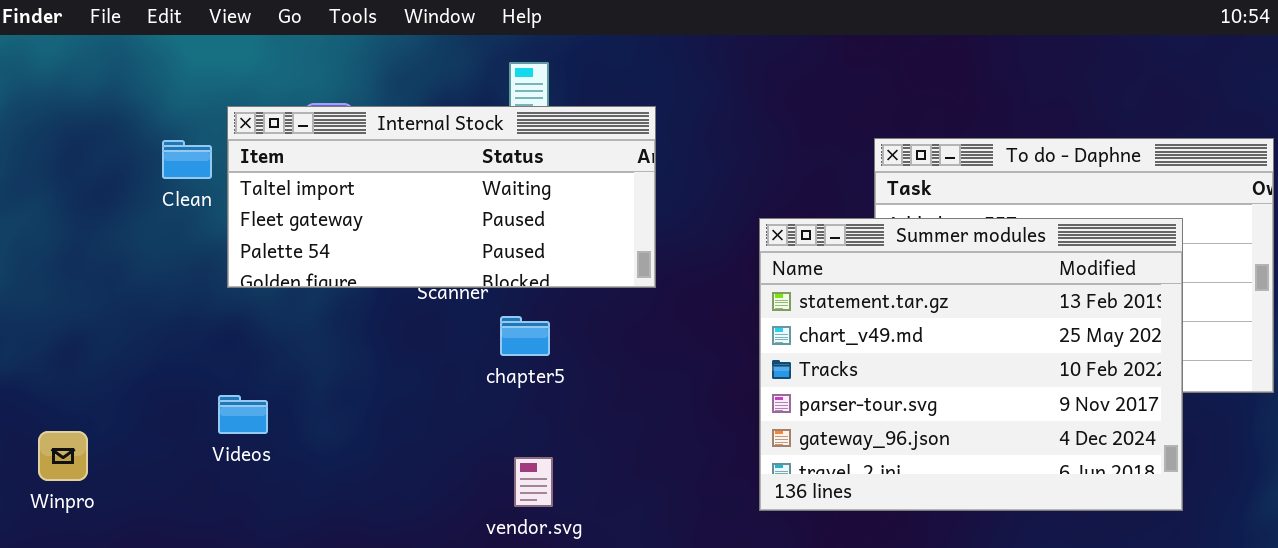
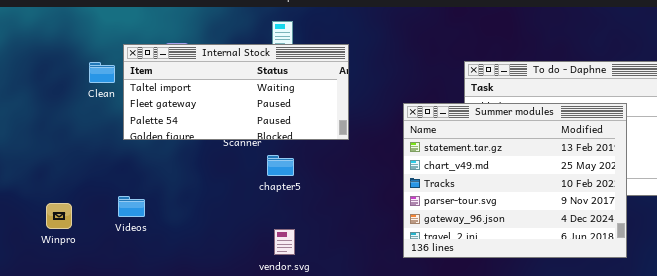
Winpro: [38,431,88,481] -> [46,203,72,229], moved

